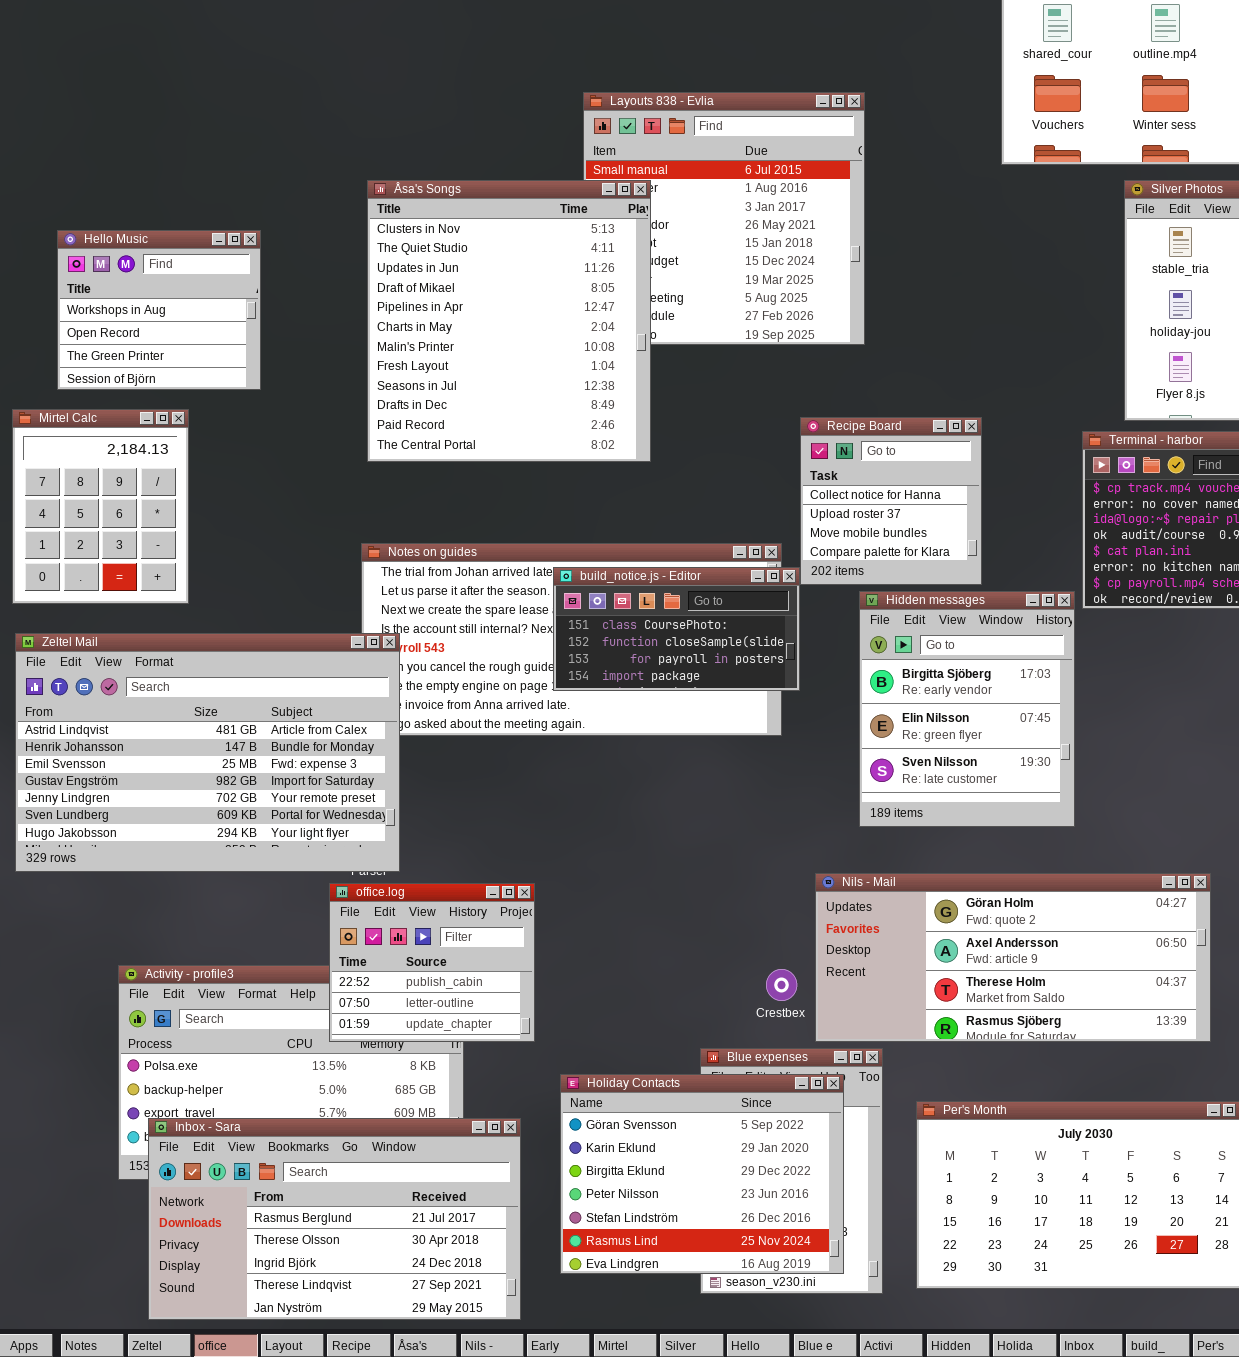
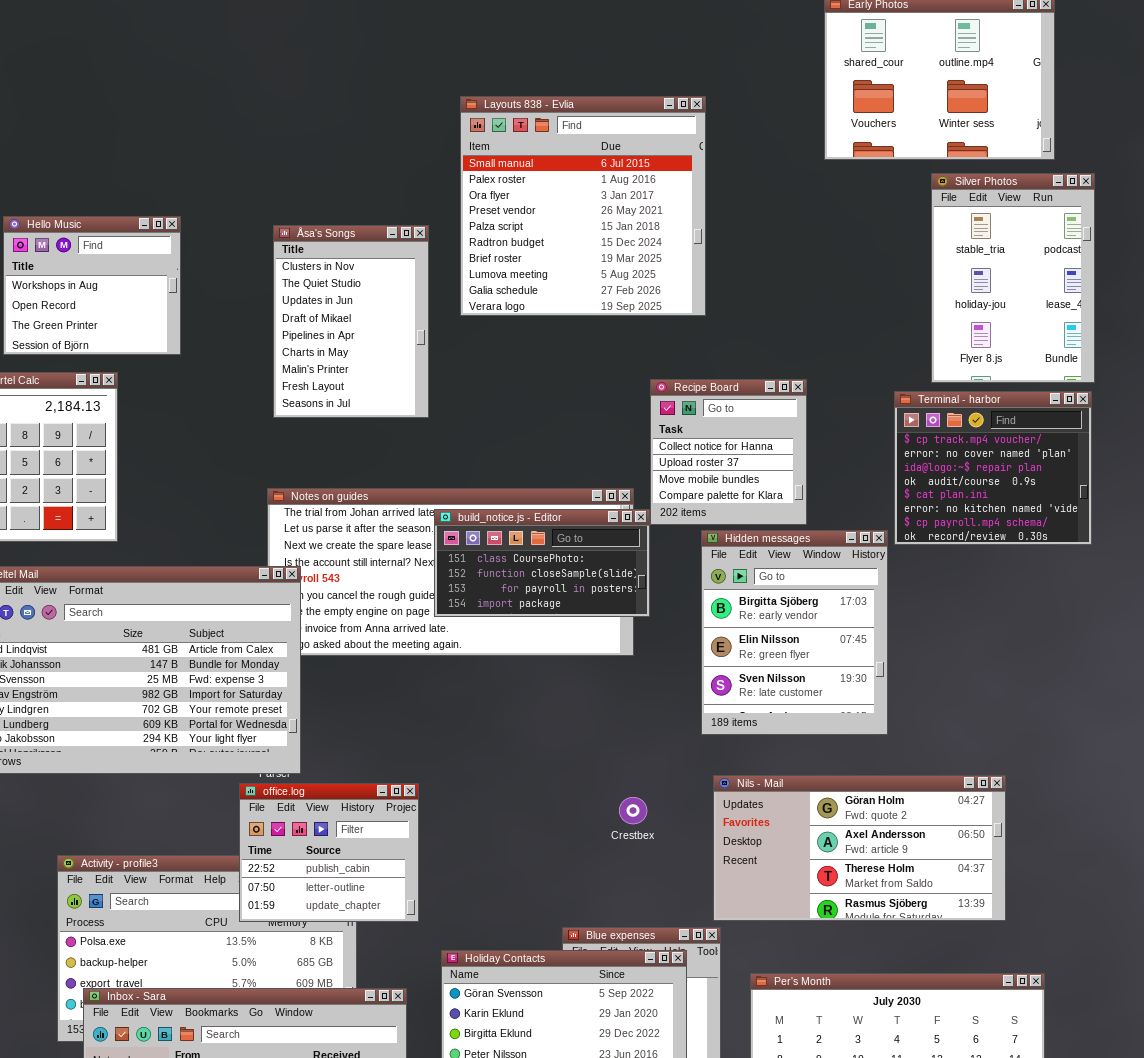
Åsa's Songs: [367,180,651,462] -> [273,225,429,418], resized
Nils - Mail: [815,873,1211,1042] -> [713,775,1006,921], resized
Crestbex: [766,969,797,1001] -> [619,797,647,824], moved

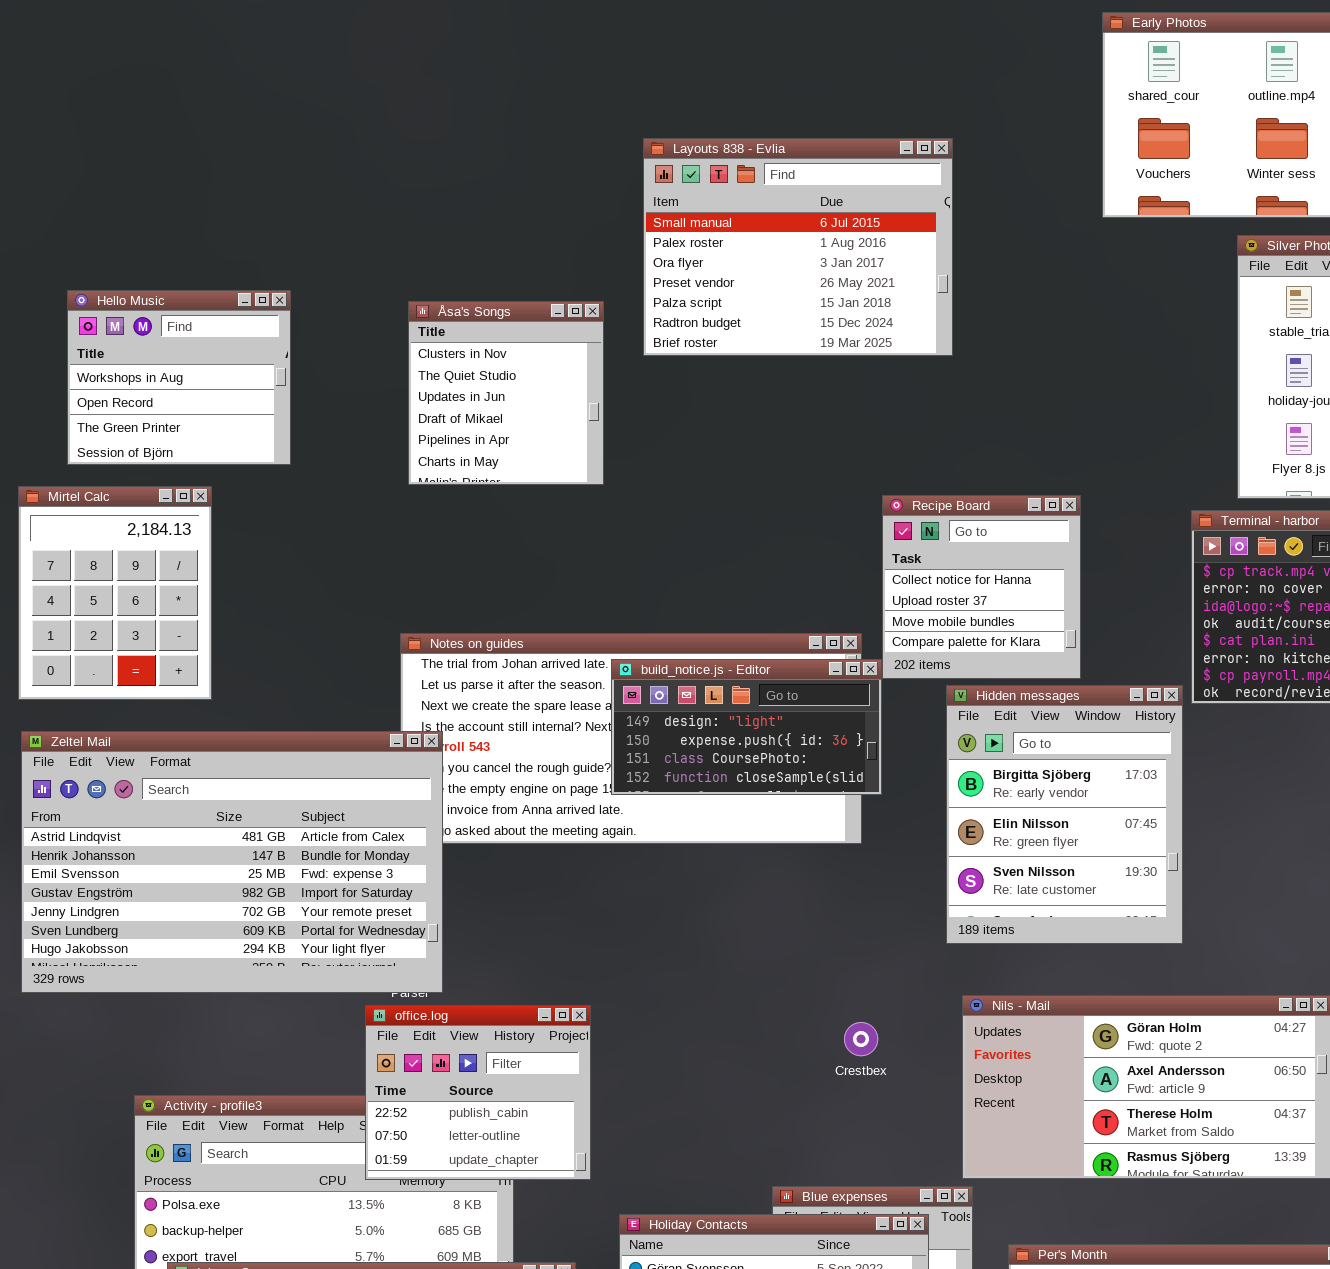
Layouts 838 - Evlia: [460,96,706,316] -> [643,138,953,356], resized
Åsa's Songs: [273,225,429,418] -> [408,301,604,485], resized
build_notice.js - Editor: [434,509,650,617] -> [611,659,882,795], scrolled up 2 rows

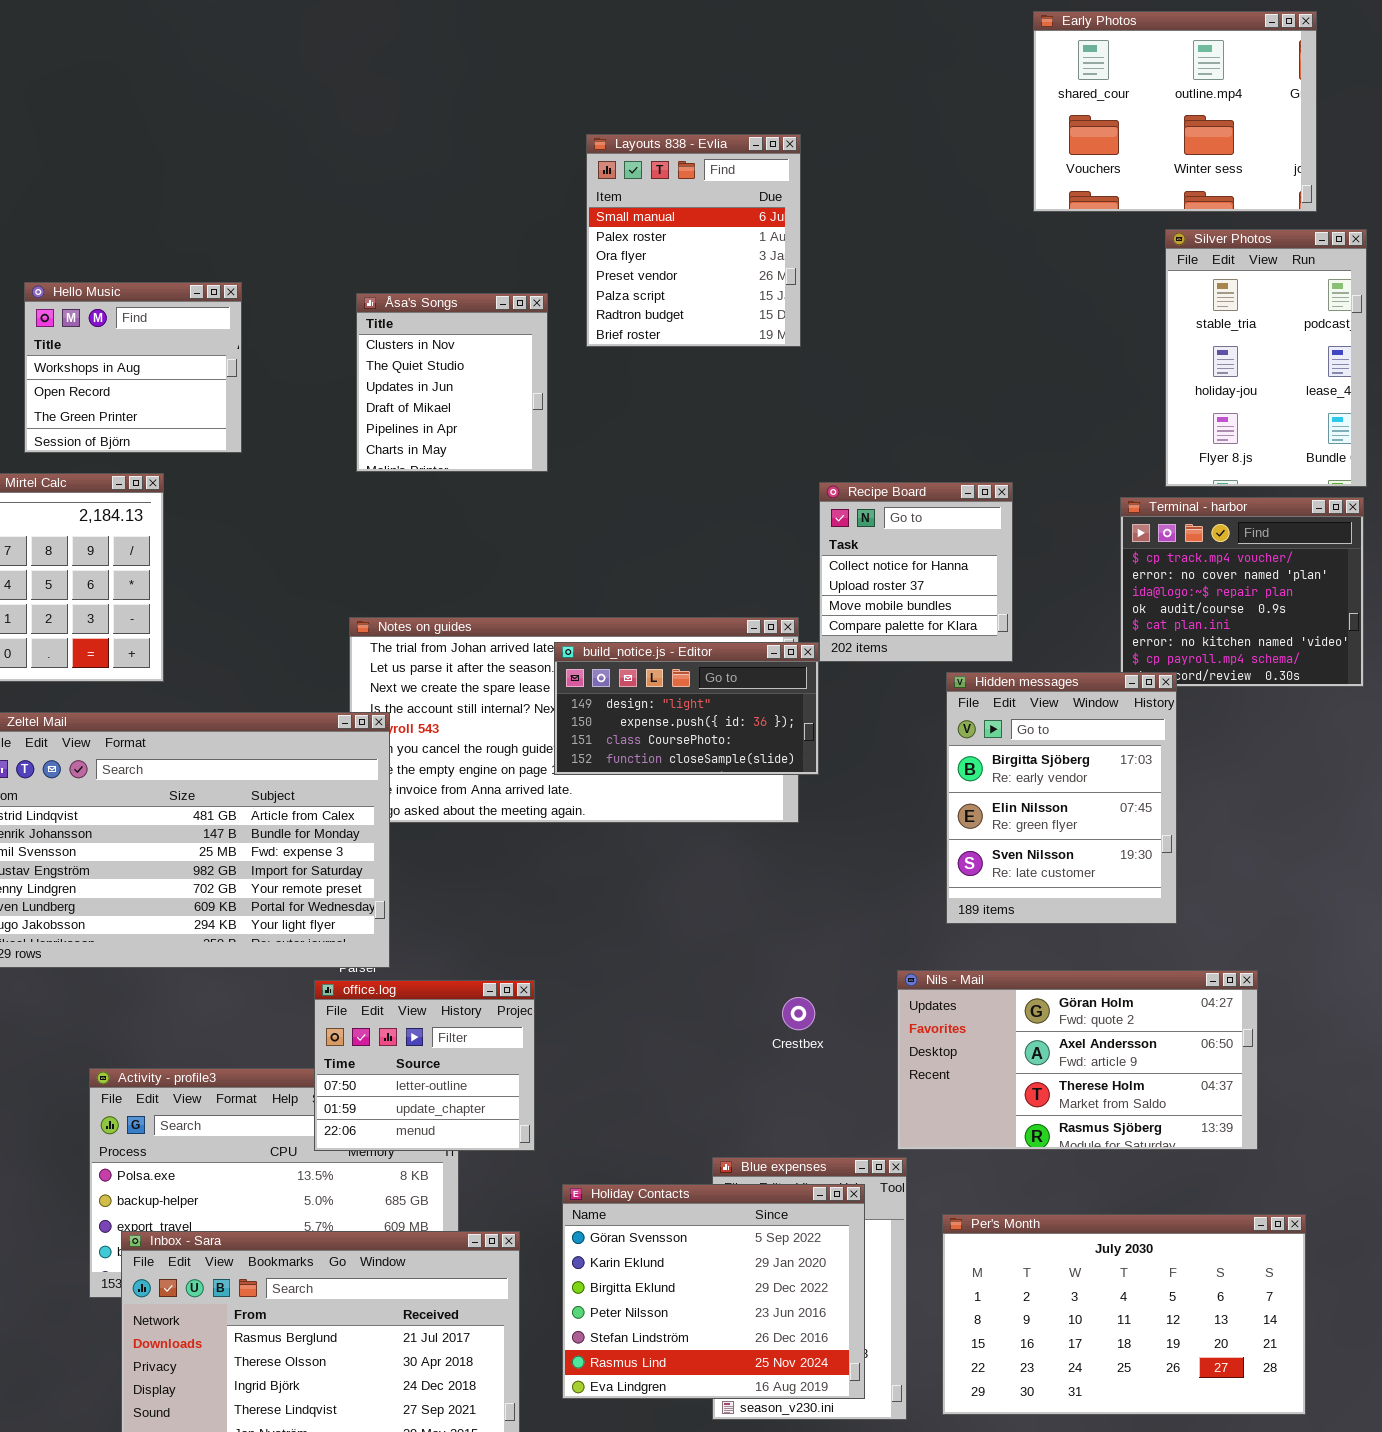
Layouts 838 - Evlia: [643,138,953,356] -> [586,134,801,347], resized
Hidden messages: [946,685,1183,944] -> [946,672,1177,924], moved
office.log: [365,1005,591,1180] -> [314,980,535,1151], scrolled down 1 row

